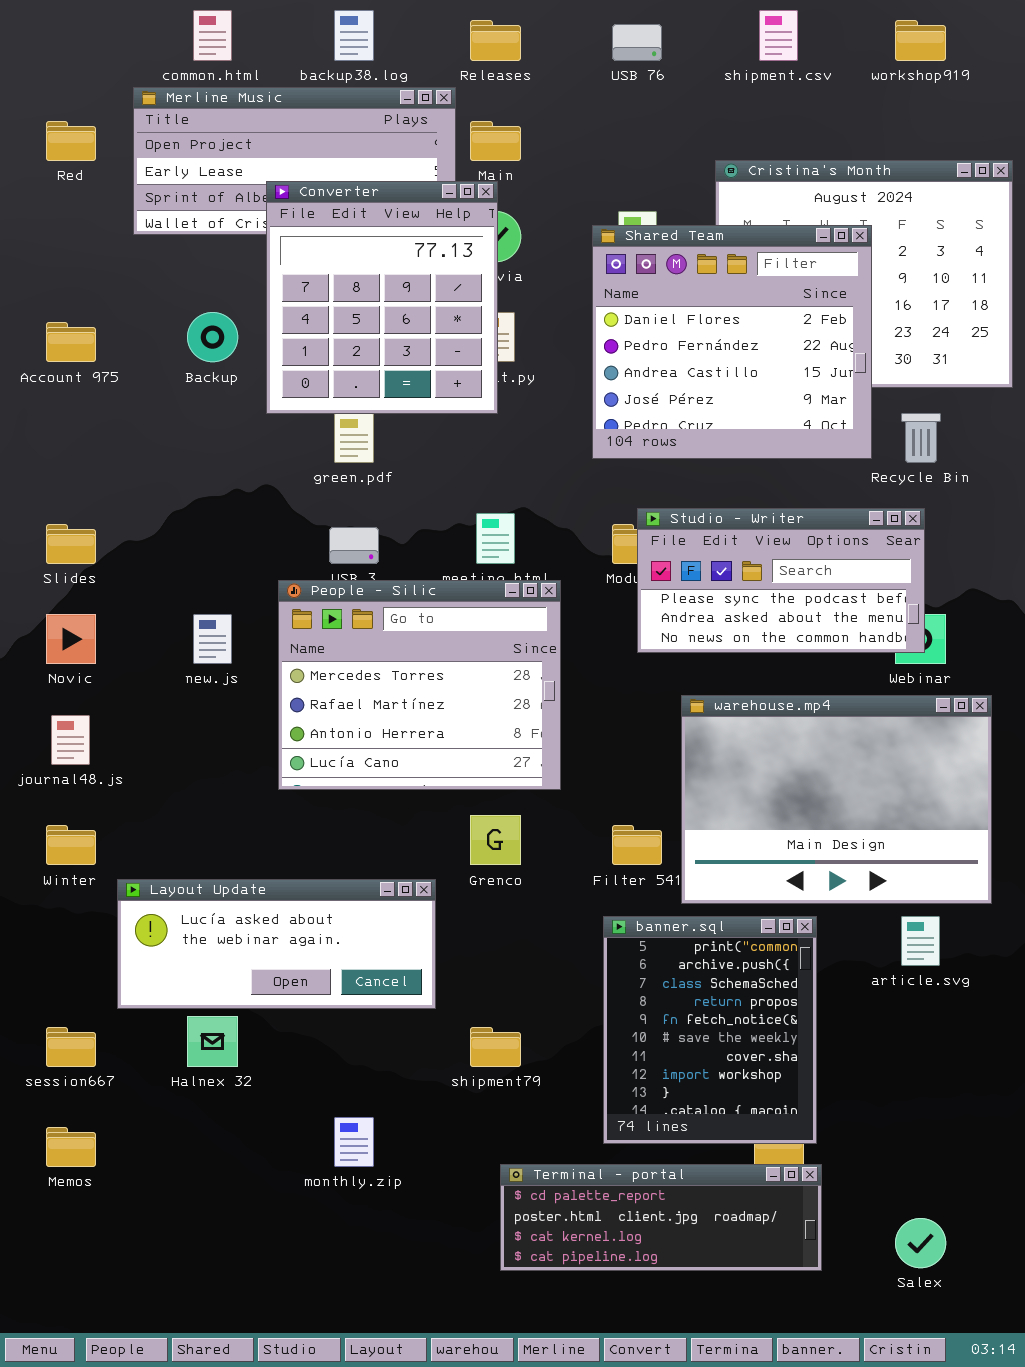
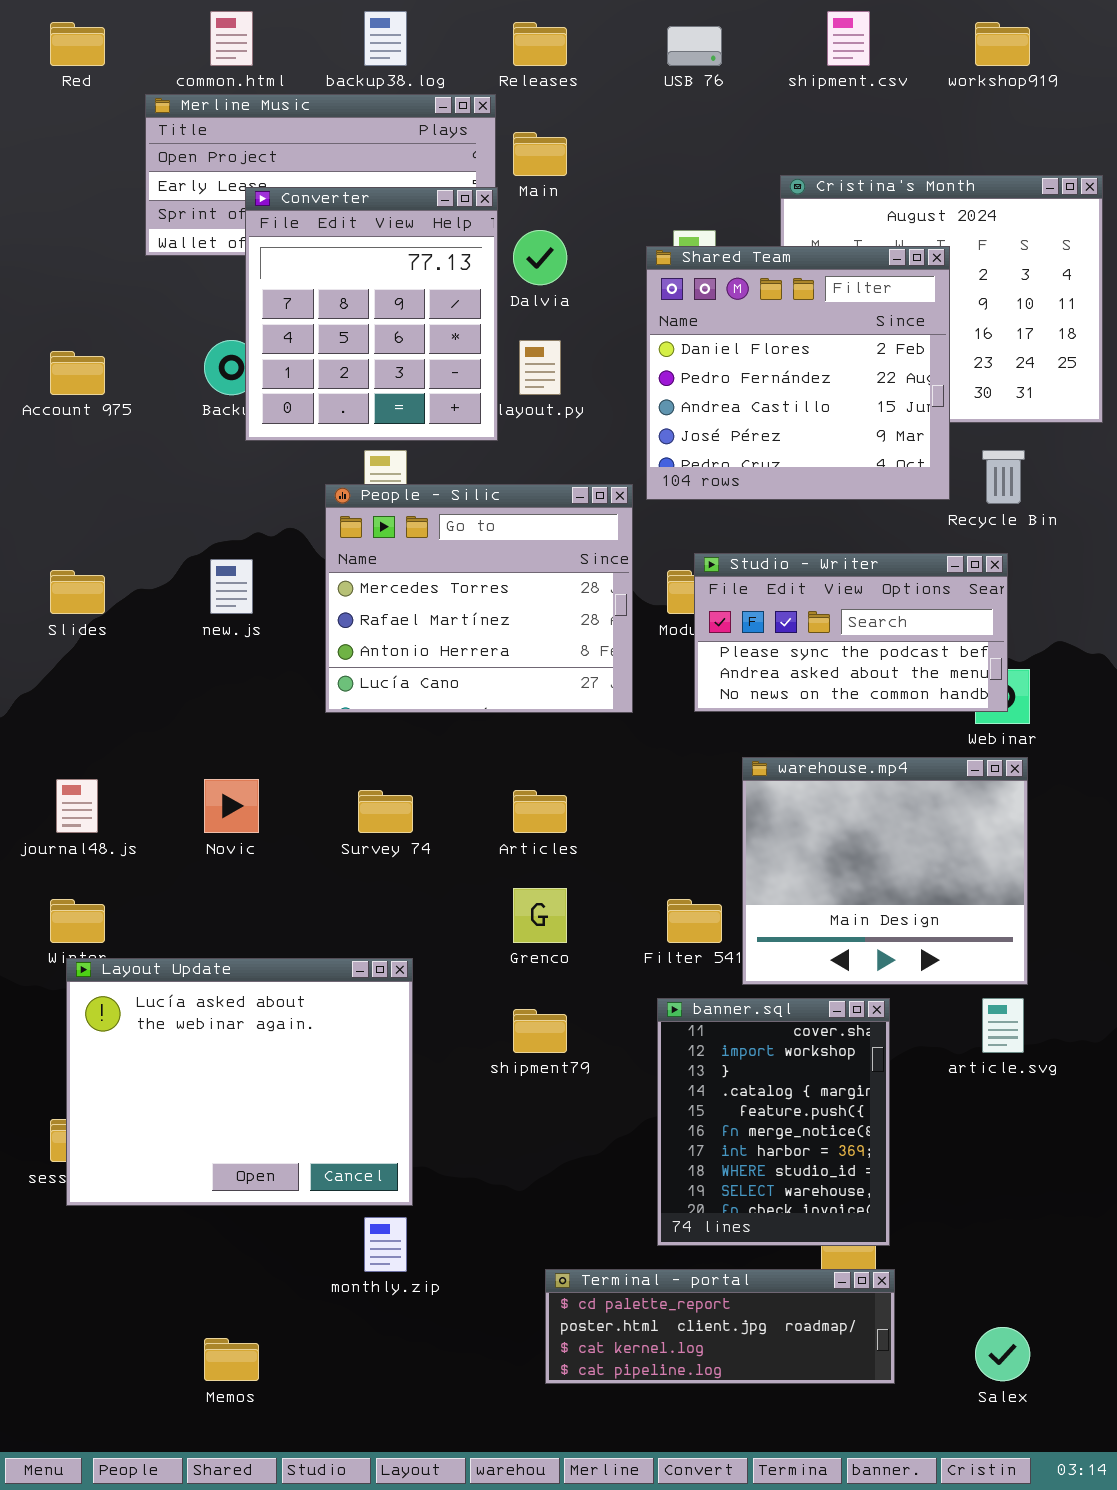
Red: [46,121,96,161] -> [50,22,105,66], moved
Converter: [266,181,498,414] -> [245,187,498,441], moved
People - Silic: [278,580,561,790] -> [325,484,633,713], moved
Novic: [46,614,96,664] -> [204,779,259,833], moved
new.js: [193,614,232,664] -> [210,559,253,614], moved
warehouse.mp4: [681,695,992,904] -> [742,757,1028,985], resized
Layout Update: [117,879,436,1009] -> [66,958,413,1206], moved, resized
banner.sql: [603,916,817,1144] -> [657,998,890,1246], scrolled down 6 rows
shipment79: [470,1027,521,1067] -> [513,1009,567,1053], moved
Memos: [46,1127,96,1167] -> [204,1338,259,1381], moved

